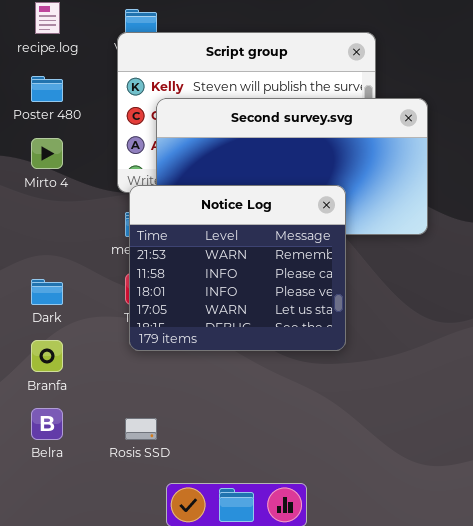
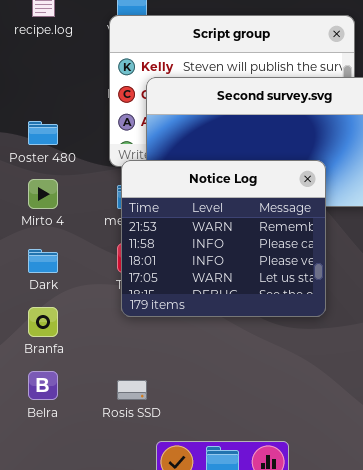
Poster 480: [31,76,63,102] -> [28,121,58,145], moved
Mirto 4: [31,138,63,169] -> [28,179,58,209], moved

